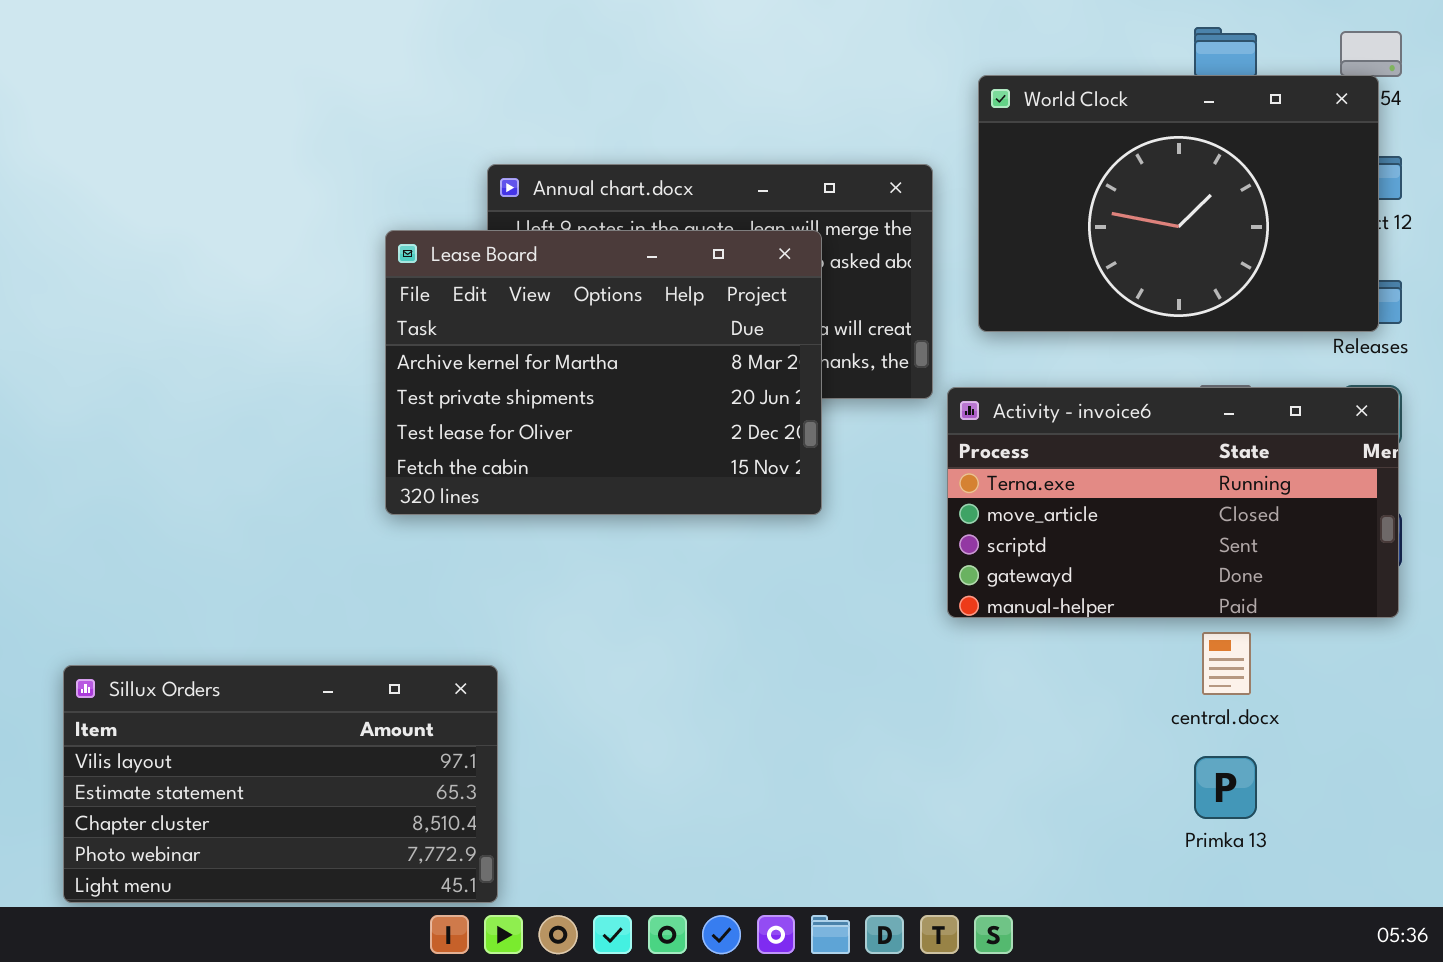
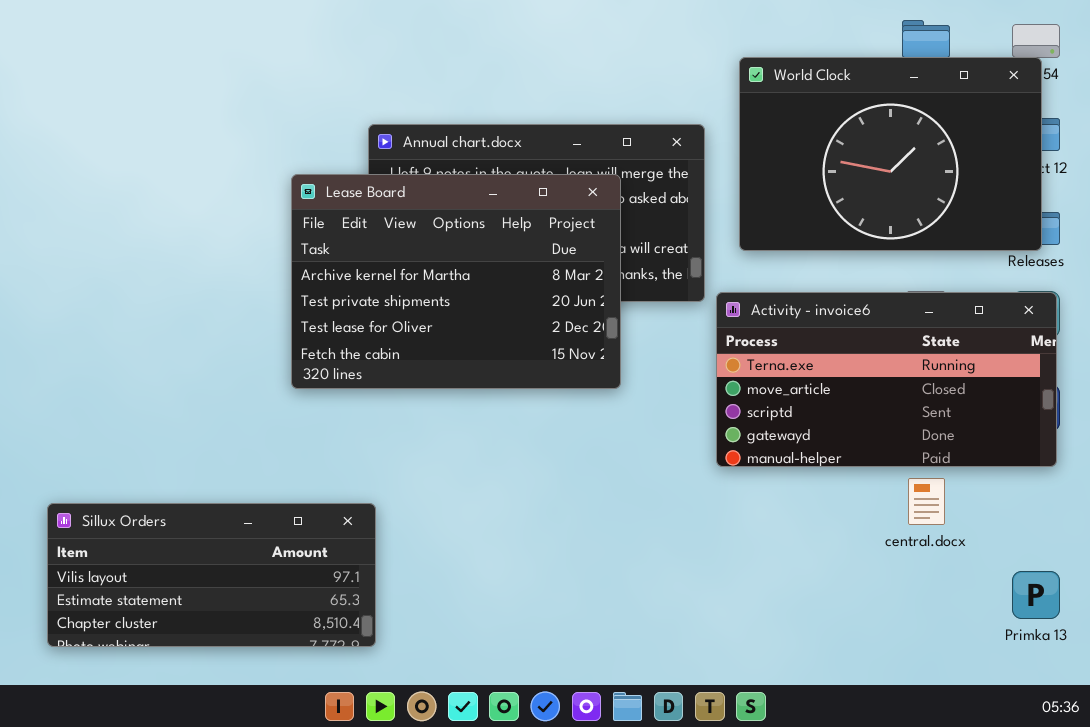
Sillux Orders: [63,665,498,903] -> [47,503,376,647], resized
Primka 13: [1194,756,1257,819] -> [1012,571,1060,619], moved

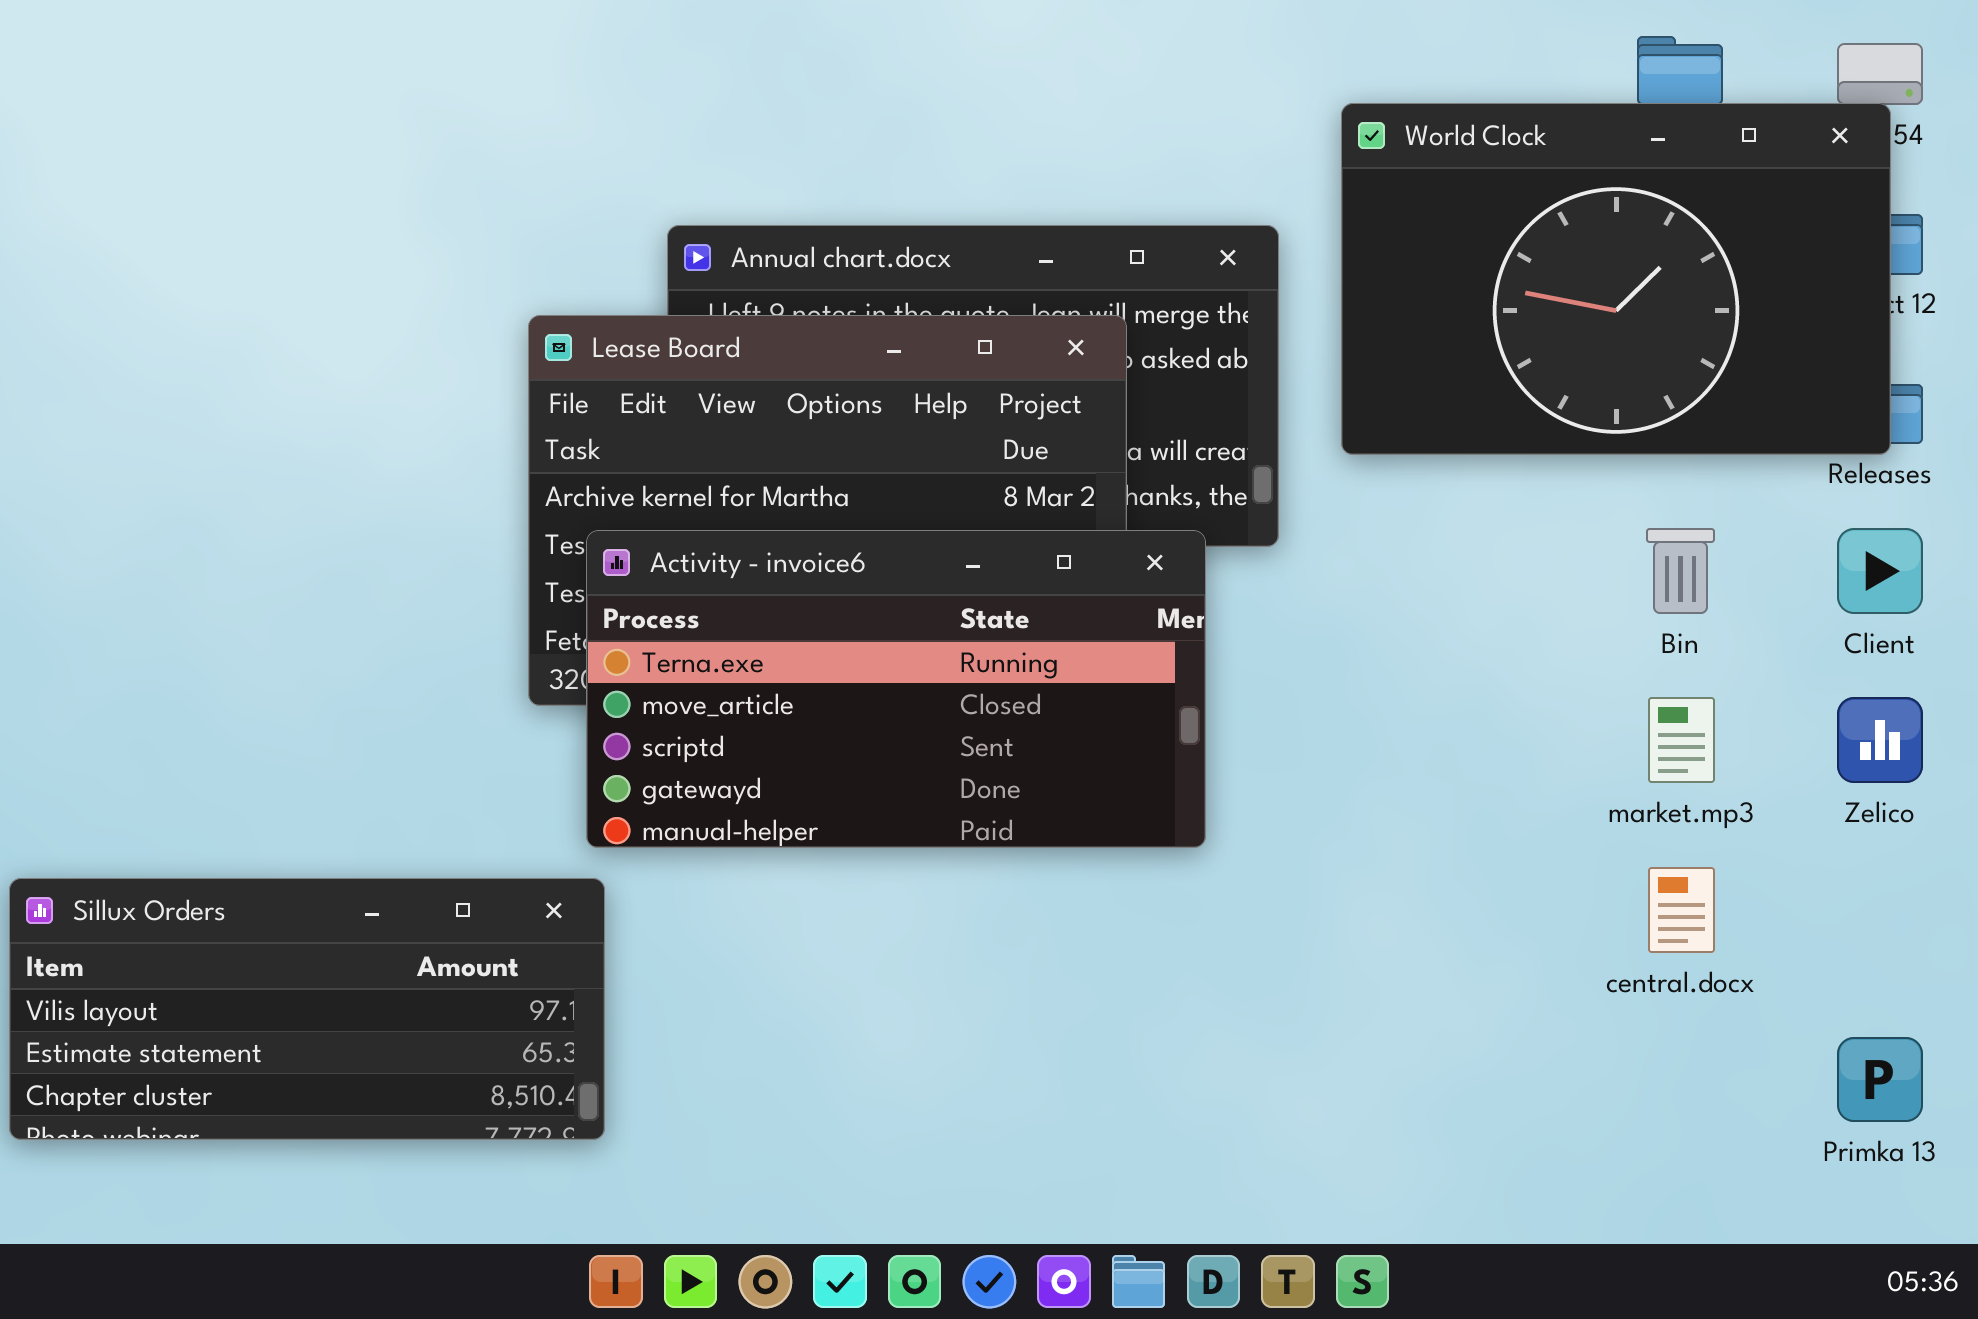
Activity - invoice6: [716,292,1057,467] -> [586,530,1206,848], moved
Sillux Orders: [47,503,376,647] -> [9,878,605,1140], moved

